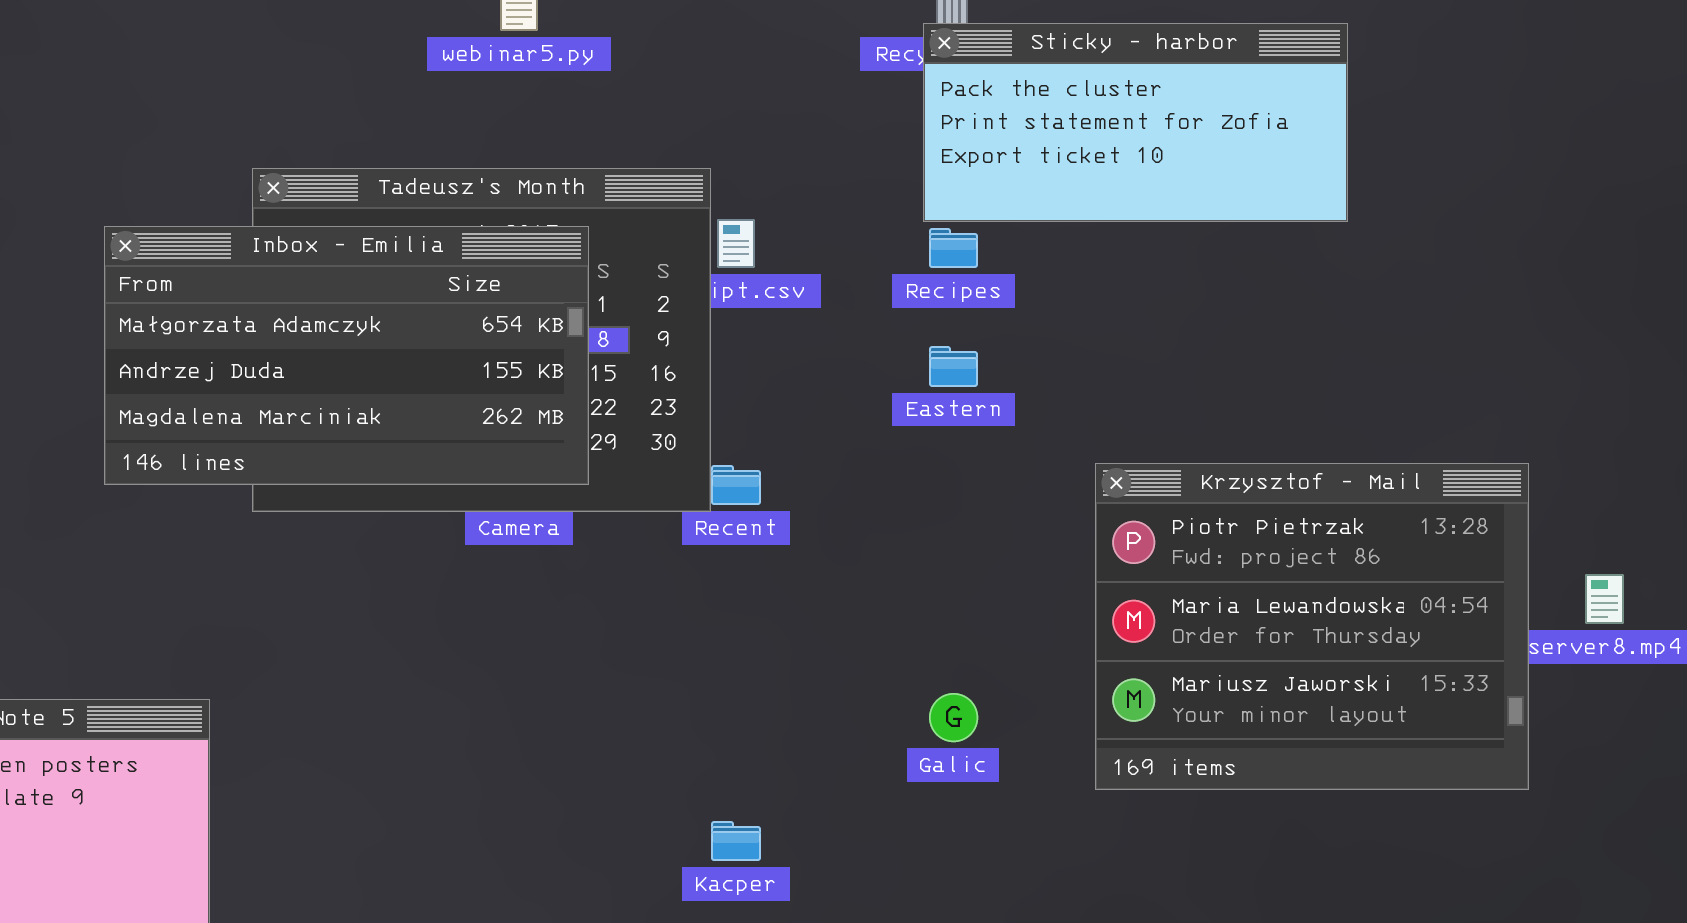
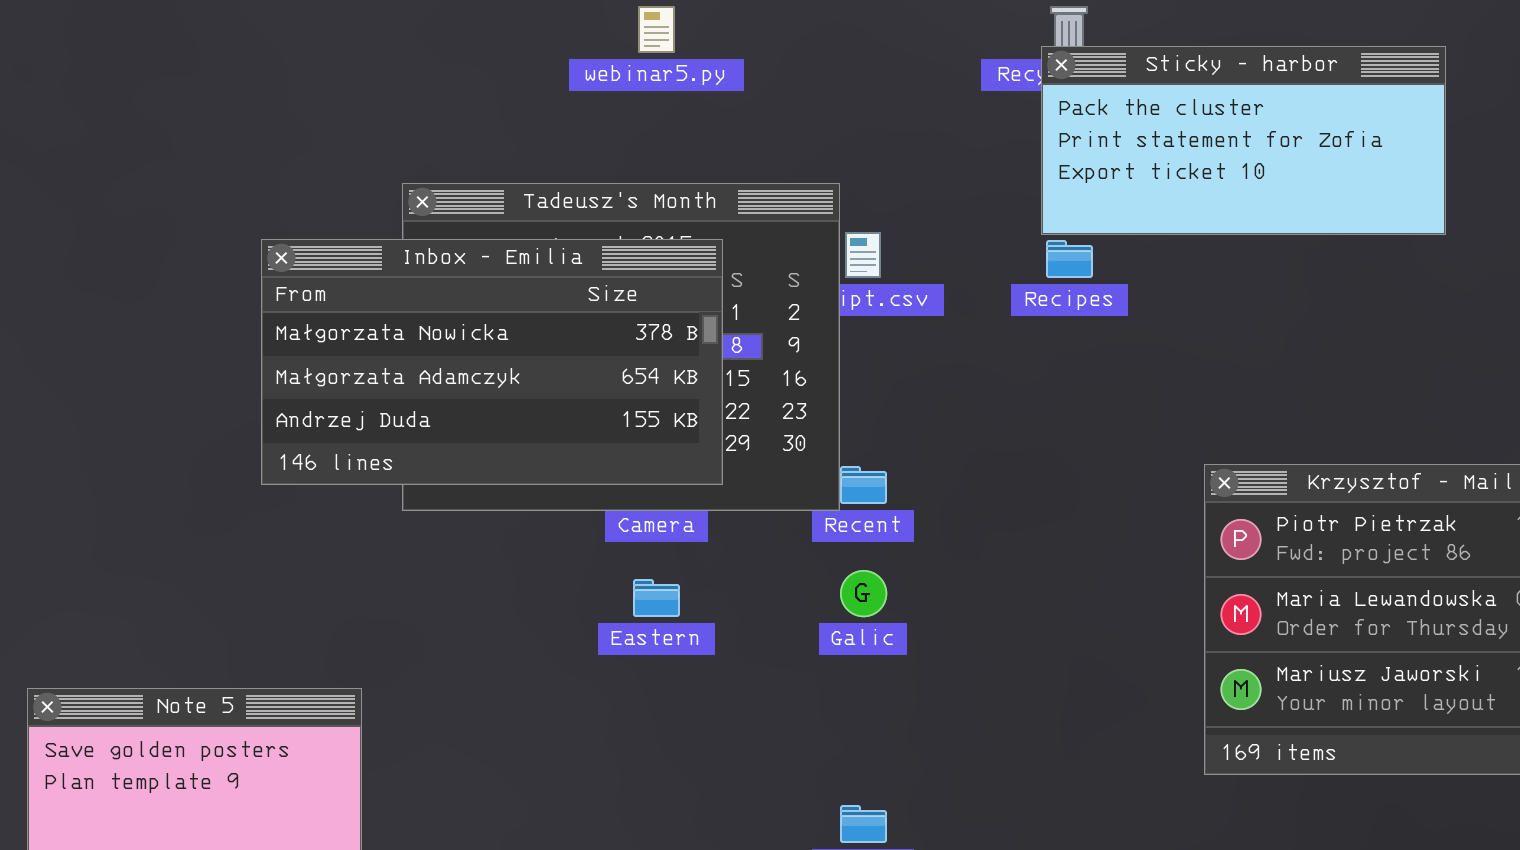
Inbox - Emilia: [104,226,589,485] -> [261,239,723,485], scrolled up 1 row
Eastern: [929,346,978,387] -> [633,579,680,617], moved
Galic: [929,693,978,742] -> [840,570,887,617], moved

